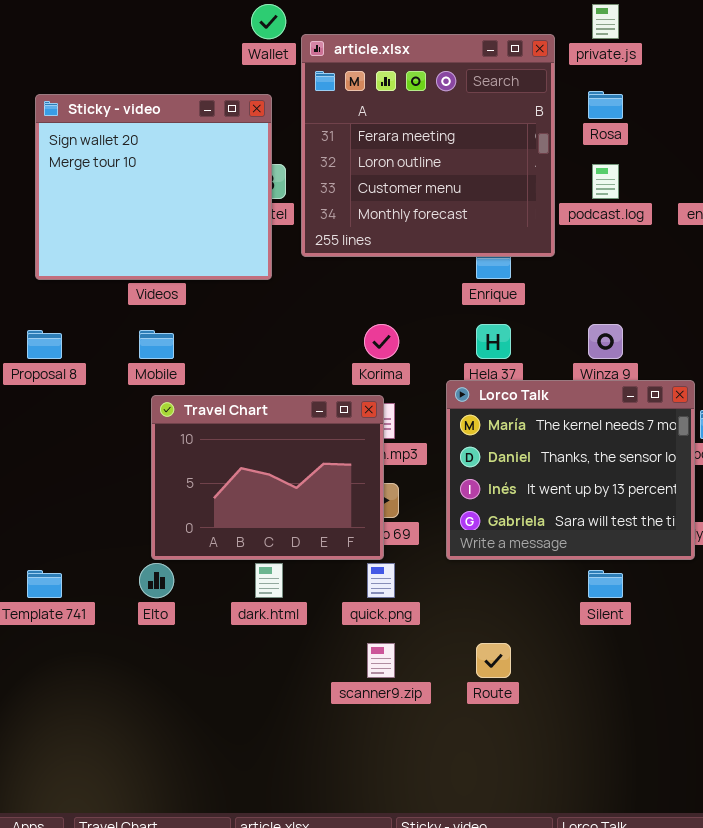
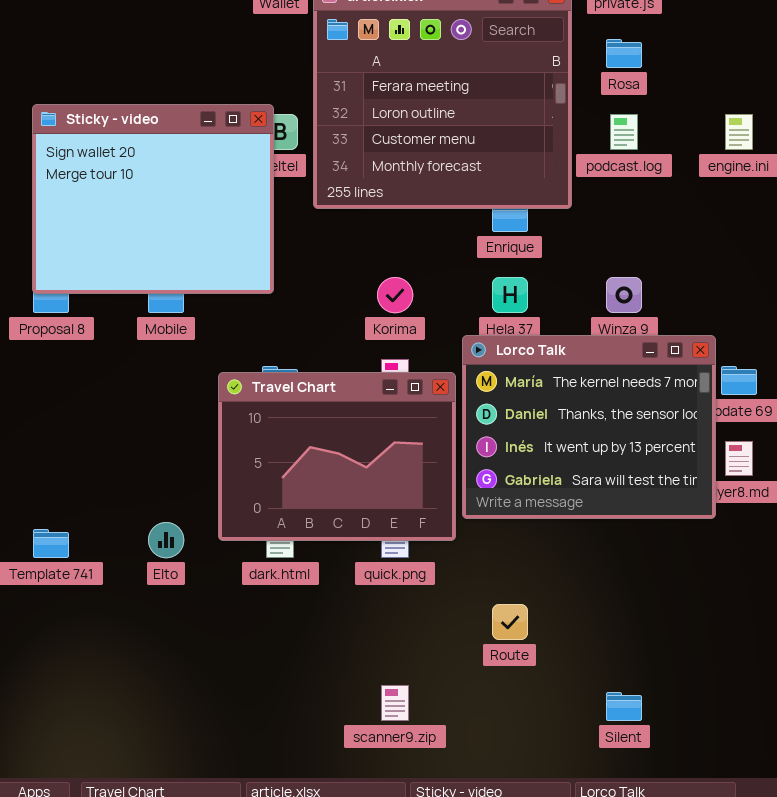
Sticky - video: [35,94,272,280] -> [32,104,274,294], moved
Travel Chart: [151,395,384,560] -> [218,372,456,541], moved
Silent: [588,570,623,598] -> [606,692,642,721], moved
scanner9.zip: [367,643,395,678] -> [381,685,409,721], moved

